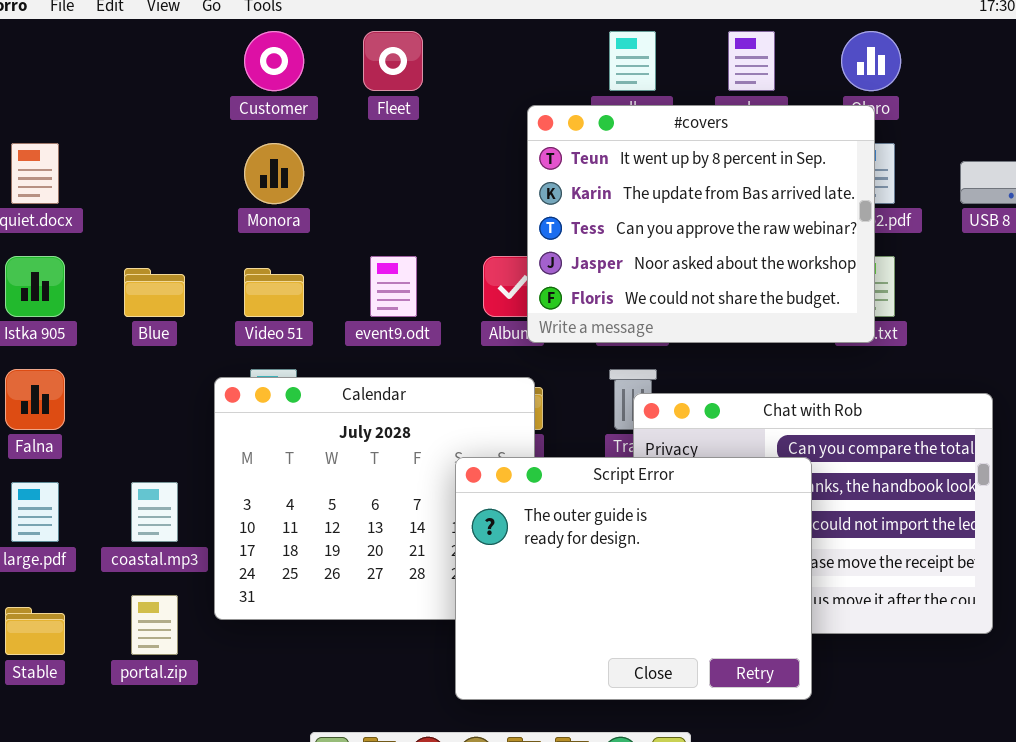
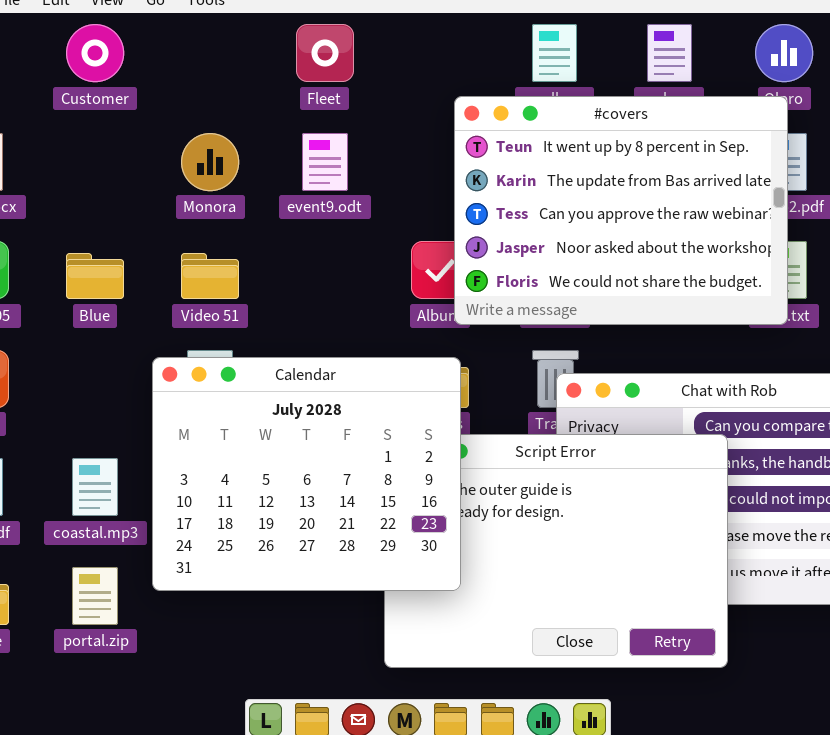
Customer: [244,31,304,91] -> [66,24,124,82], moved
event9.odt: [370,256,417,317] -> [302,133,348,191], moved
Calendar: [214,377,535,620] -> [152,357,461,591], raised

